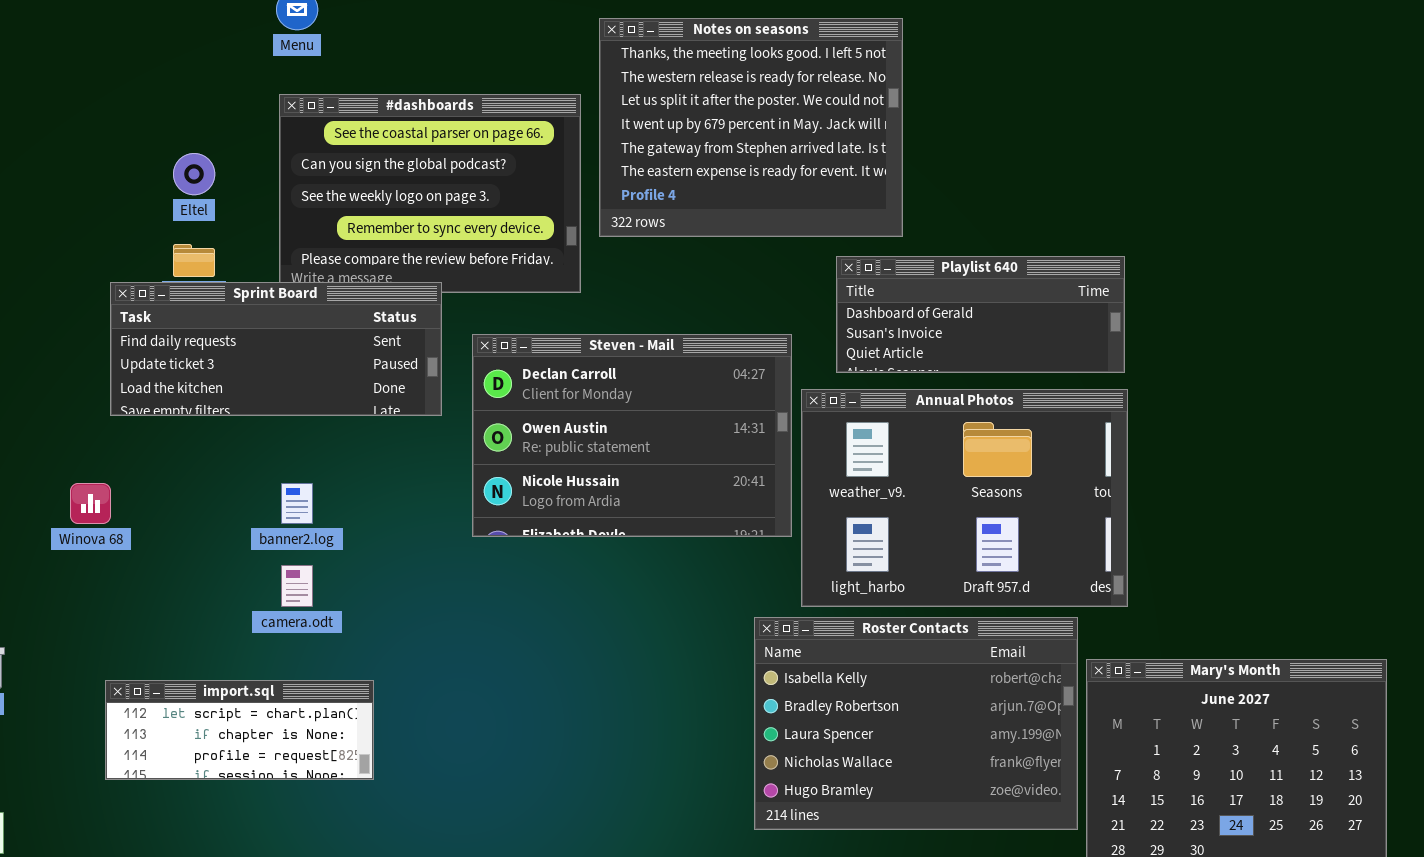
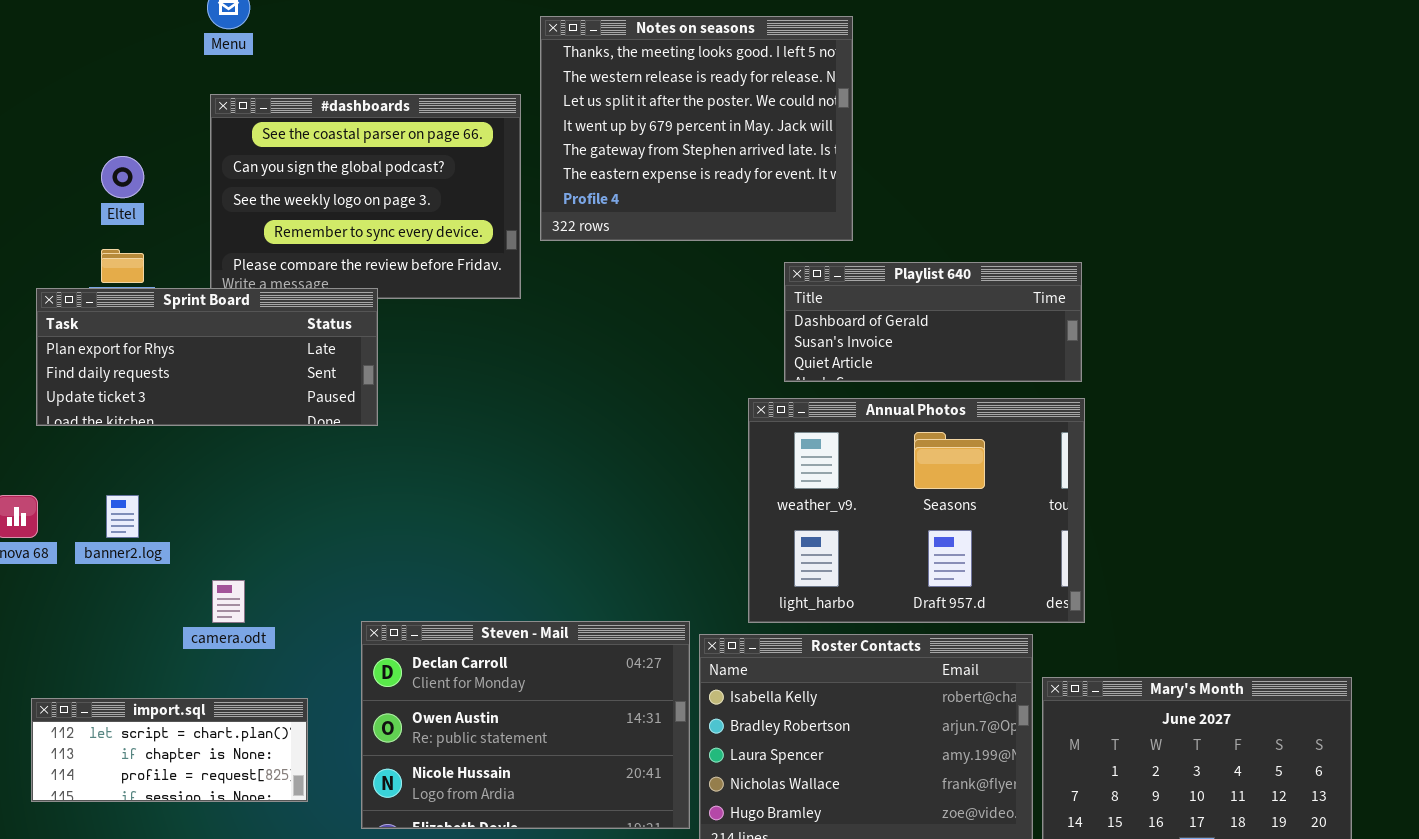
Sprint Board: [110,282,442,416] -> [36,288,378,426], scrolled up 1 row
Steven - Mail: [472,334,792,537] -> [361,621,690,829], moved
banner2.log: [281,483,313,524] -> [106,495,139,538], moved

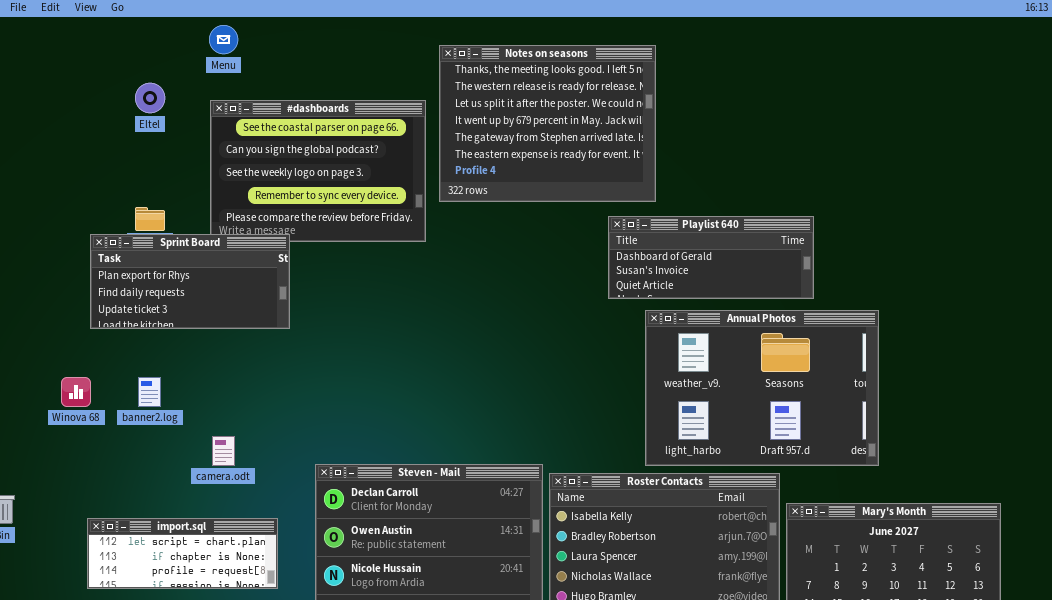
Eltel: [101,156,144,198] -> [135,83,165,113], moved
Sprint Board: [36,288,378,426] -> [90,234,290,329], resized
Annual Photos: [748,398,1085,623] -> [645,310,879,466], moved

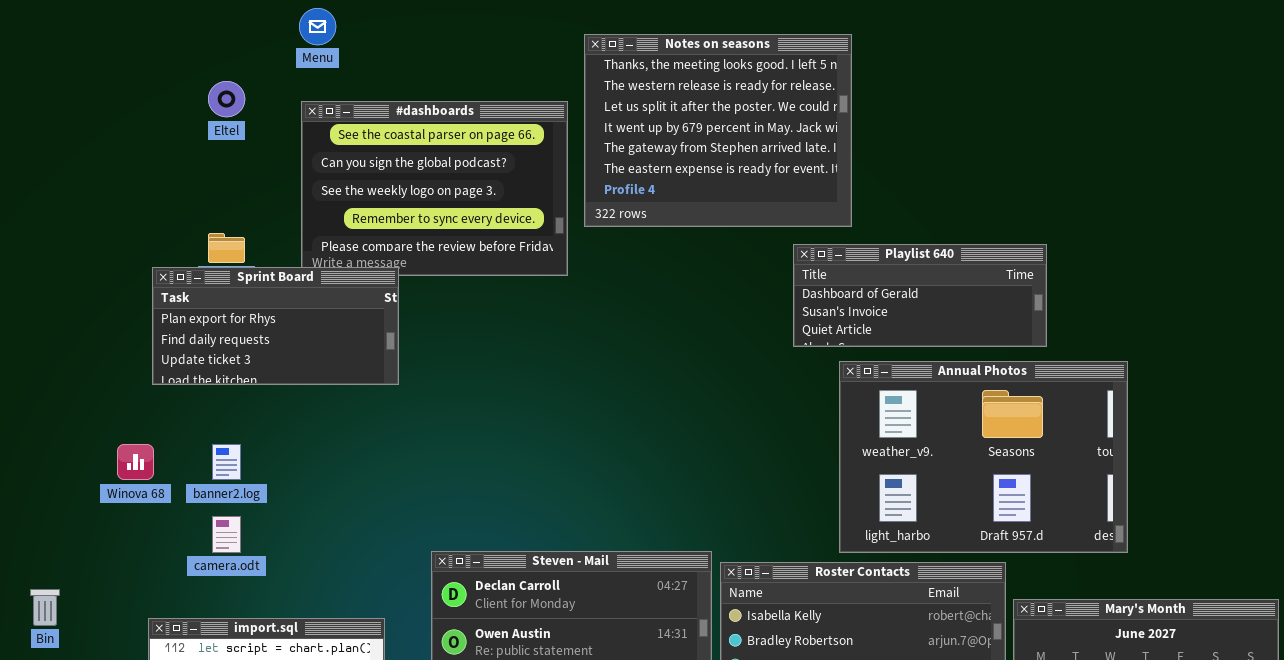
camera.odt: [212,436,235,466] -> [212,516,241,553], moved

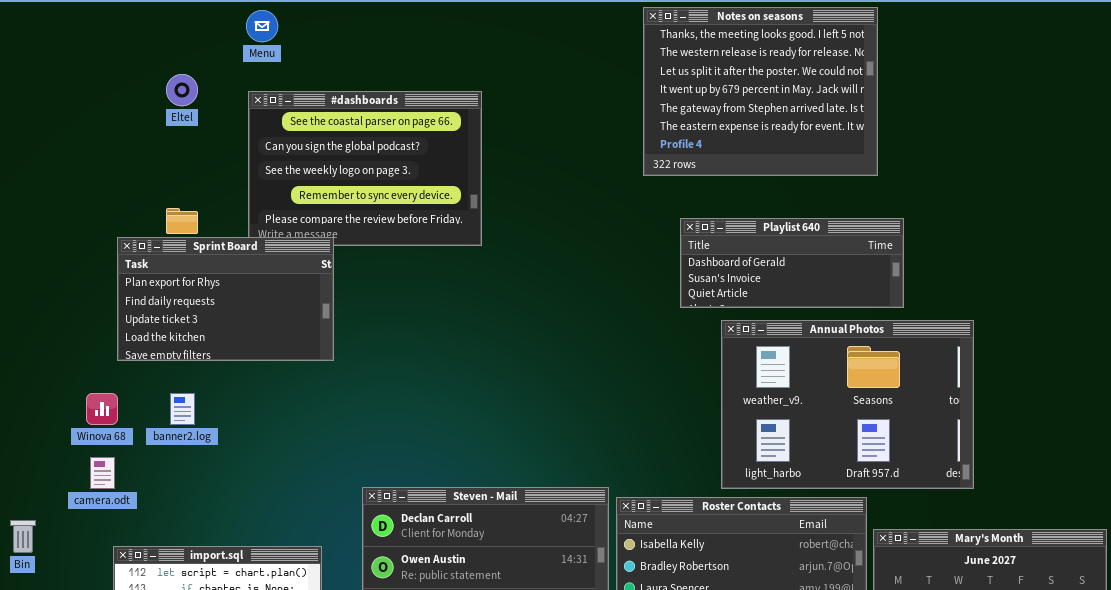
Notes on seasons: [584,34,852,227] -> [643,7,878,176], moved
Sprint Board: [152,267,399,385] -> [117,237,334,361], resized
camera.odt: [212,516,241,553] -> [90,457,115,489], moved

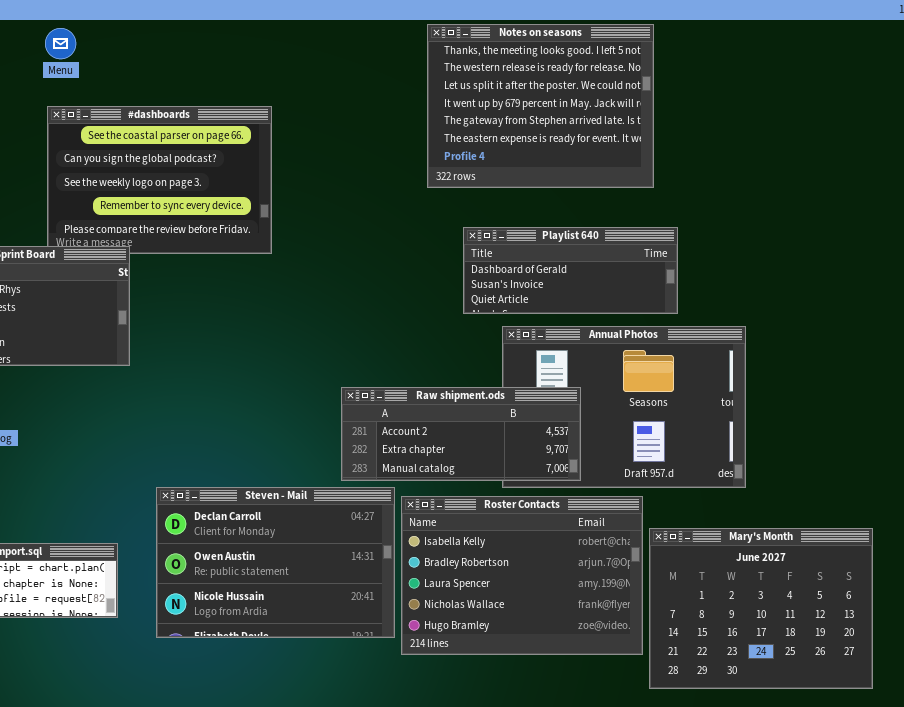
Raw shipment.ods: none -> [341,387,581,481], opened

